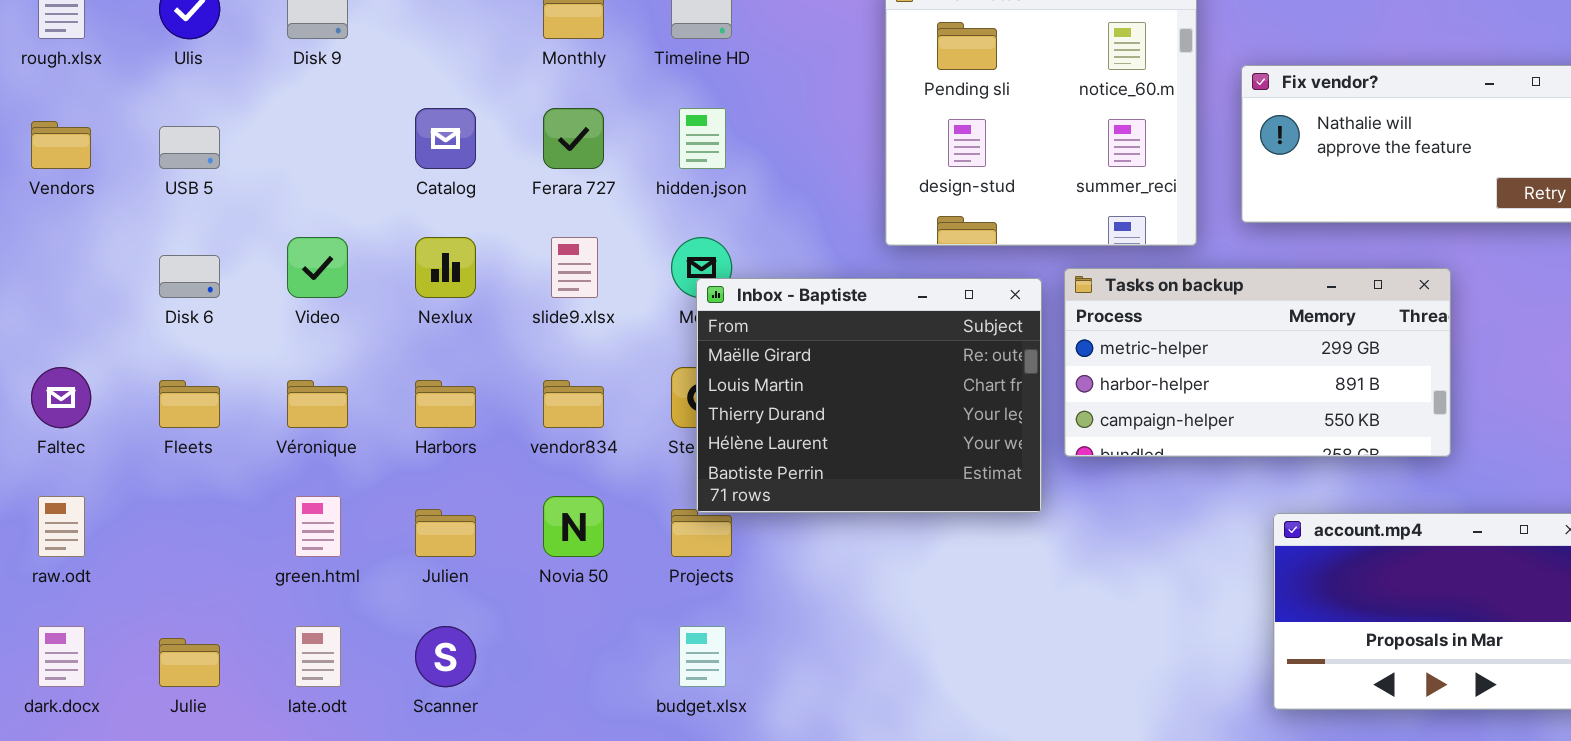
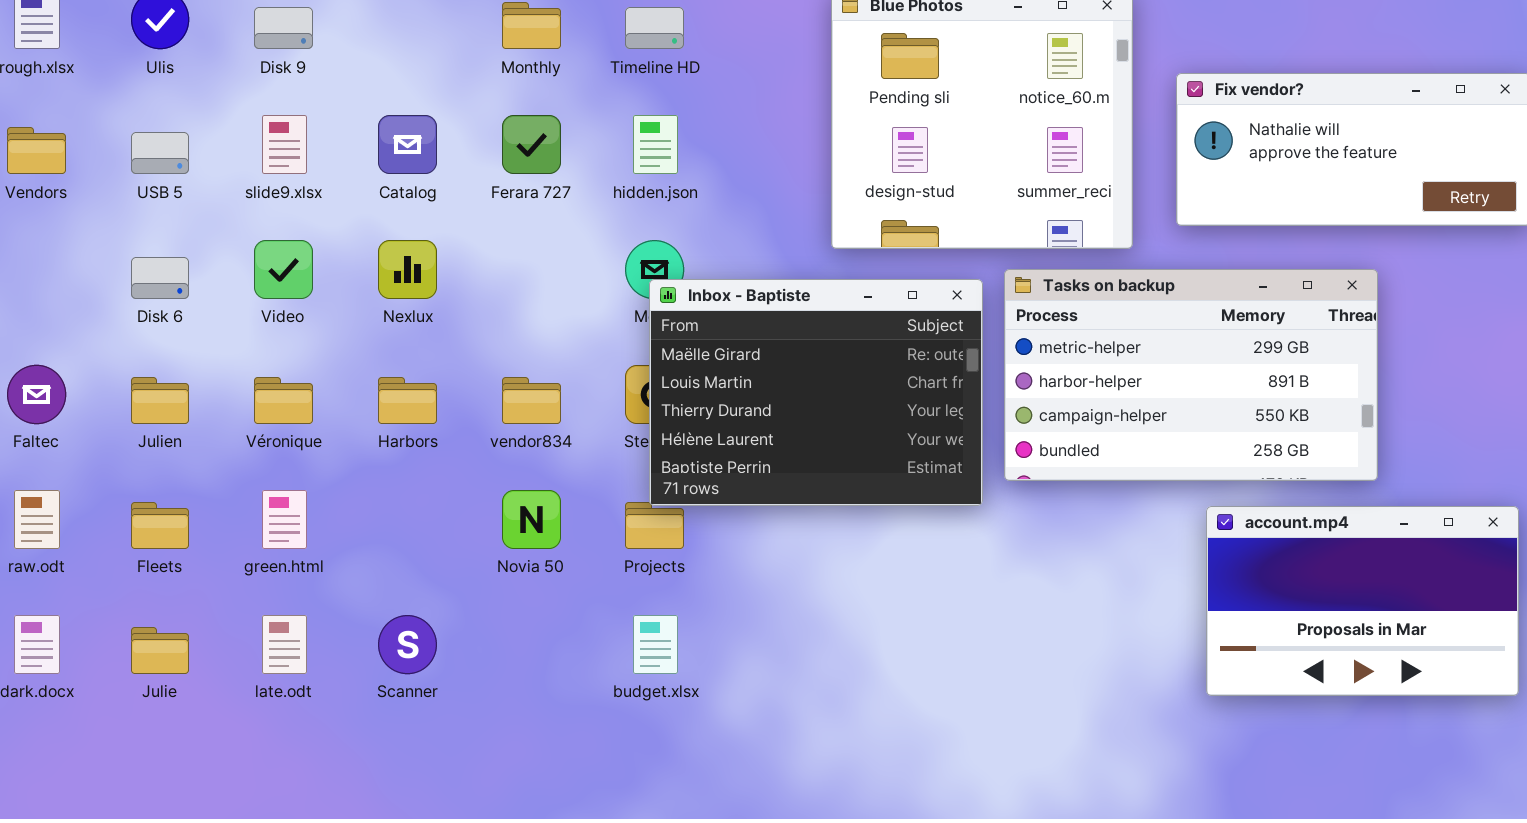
slide9.xlsx: [551,237,598,298] -> [262,115,307,174], moved
Tasks on backup: [1064,268,1451,457] -> [1004,269,1378,481], resized
Fleets: [159,380,220,428] -> [131,502,189,549], moved
Julien: [415,509,476,557] -> [131,377,189,424], moved

